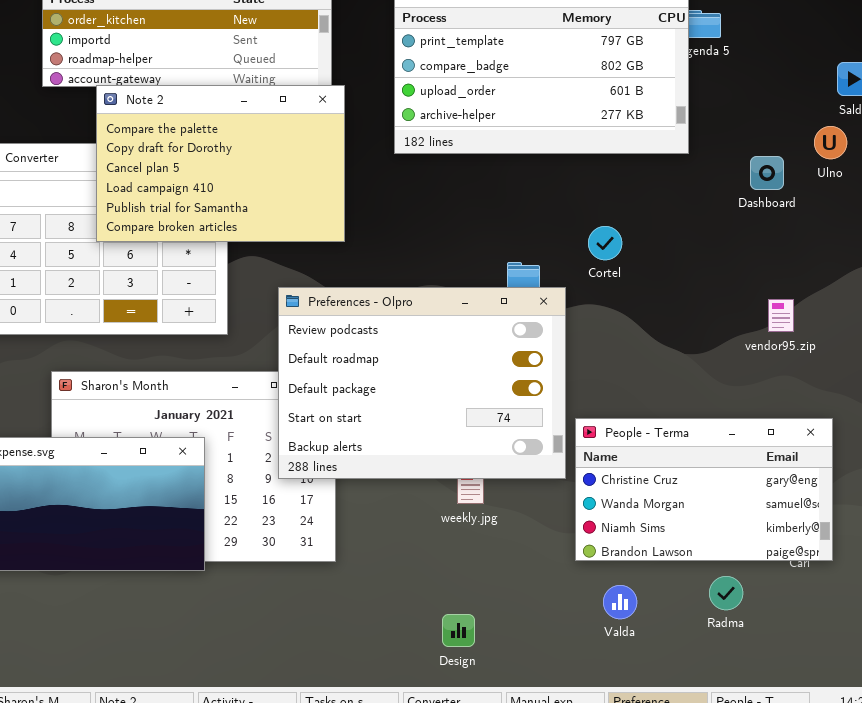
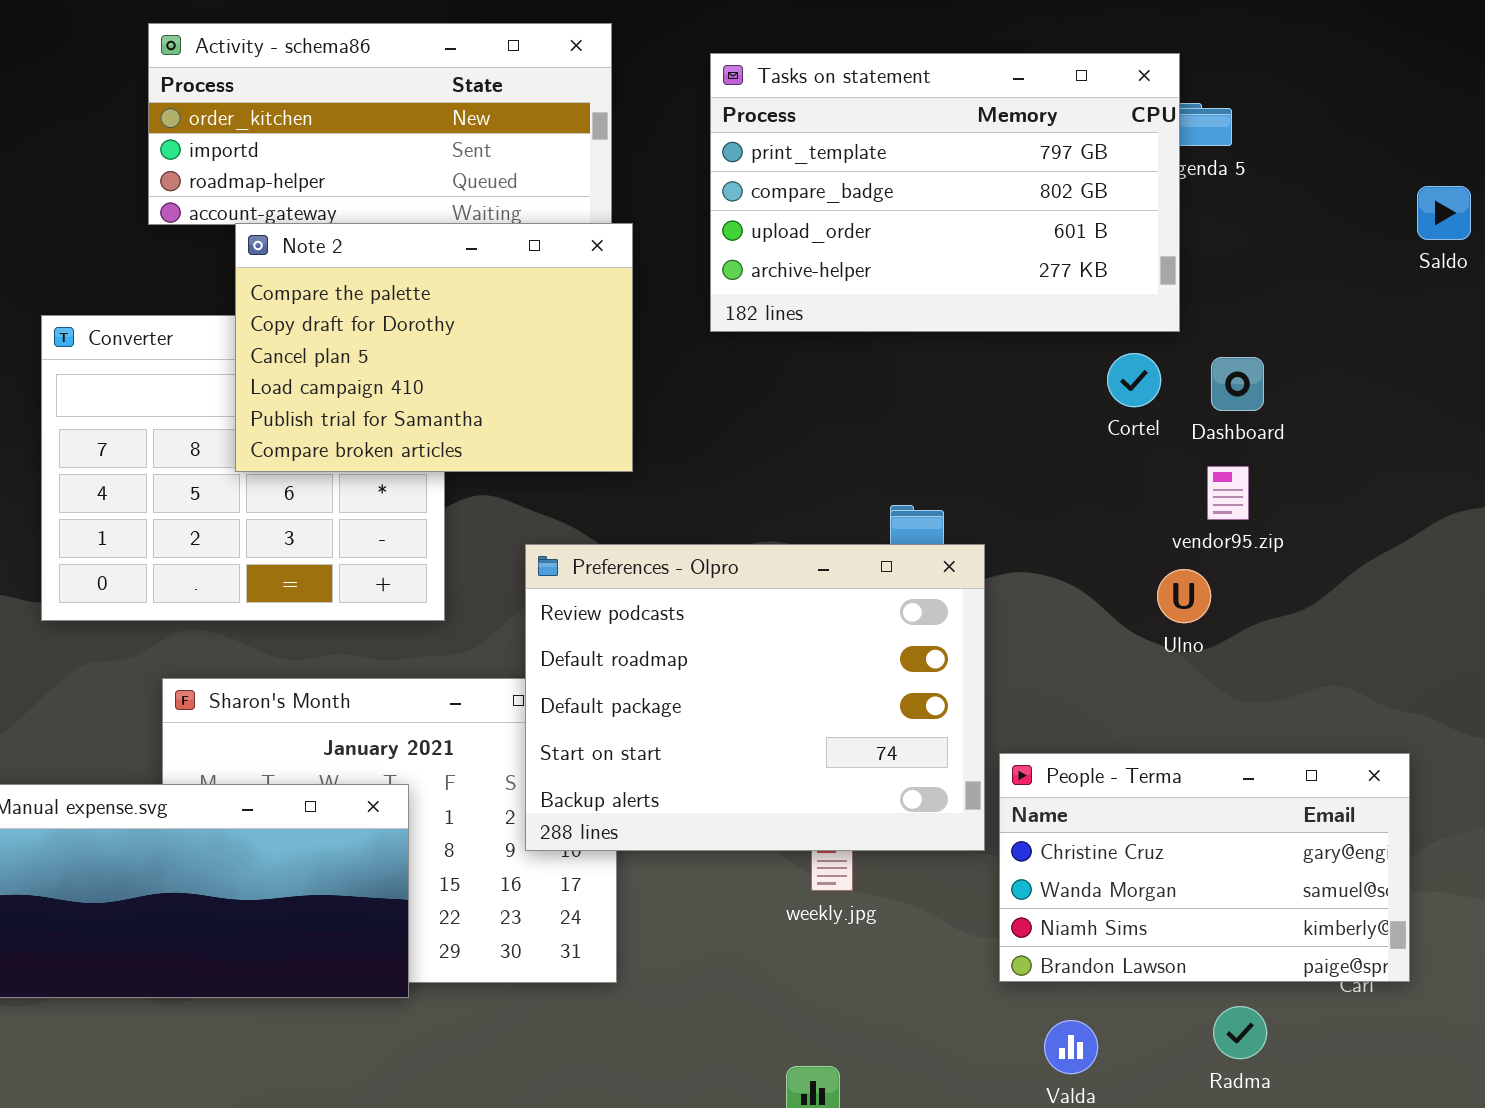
Ulno: [814,126,847,159] -> [1157,569,1211,623], moved
Dashboard: [750,156,784,190] -> [1211,357,1264,411], moved
Cortel: [588,226,622,260] -> [1107,353,1161,407], moved
vendor95.zip: [768,299,794,332] -> [1207,466,1249,520], moved

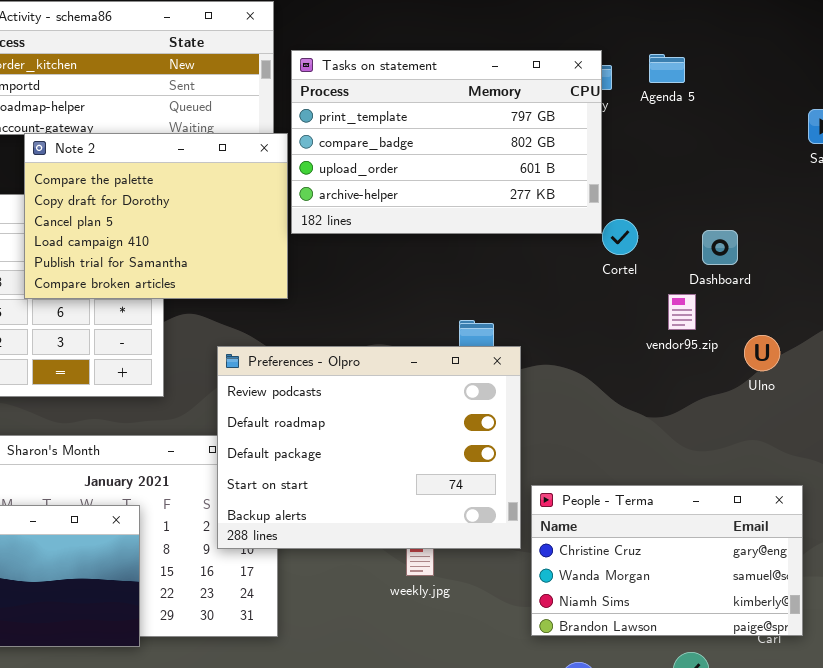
Tasks on statement: [710,53,1180,332] -> [291,50,602,234], moved
Dashboard: [1211,357,1264,411] -> [702,230,738,265], moved
Ulno: [1157,569,1211,623] -> [744,335,780,371], moved

